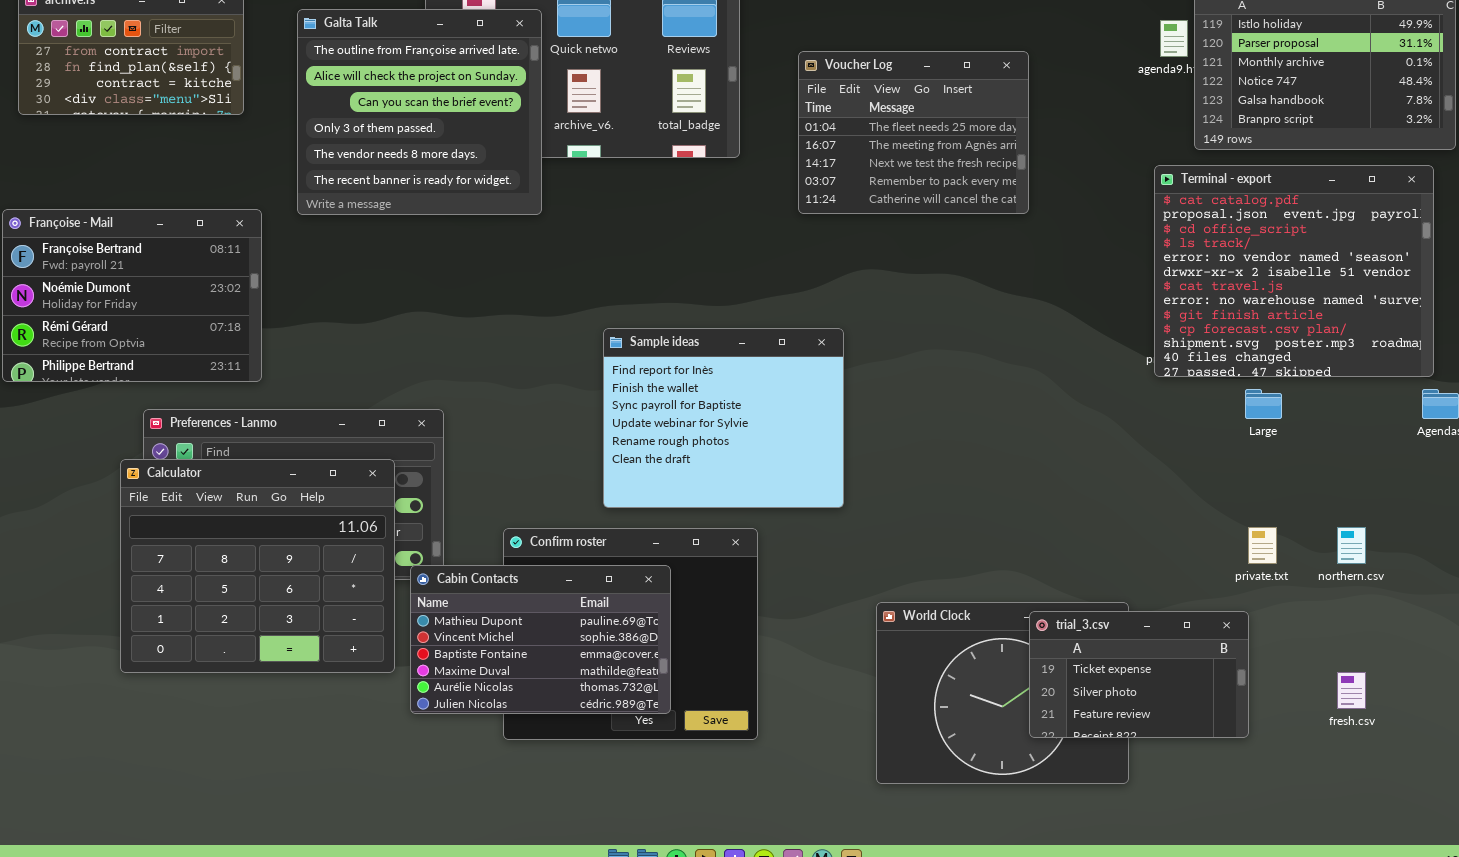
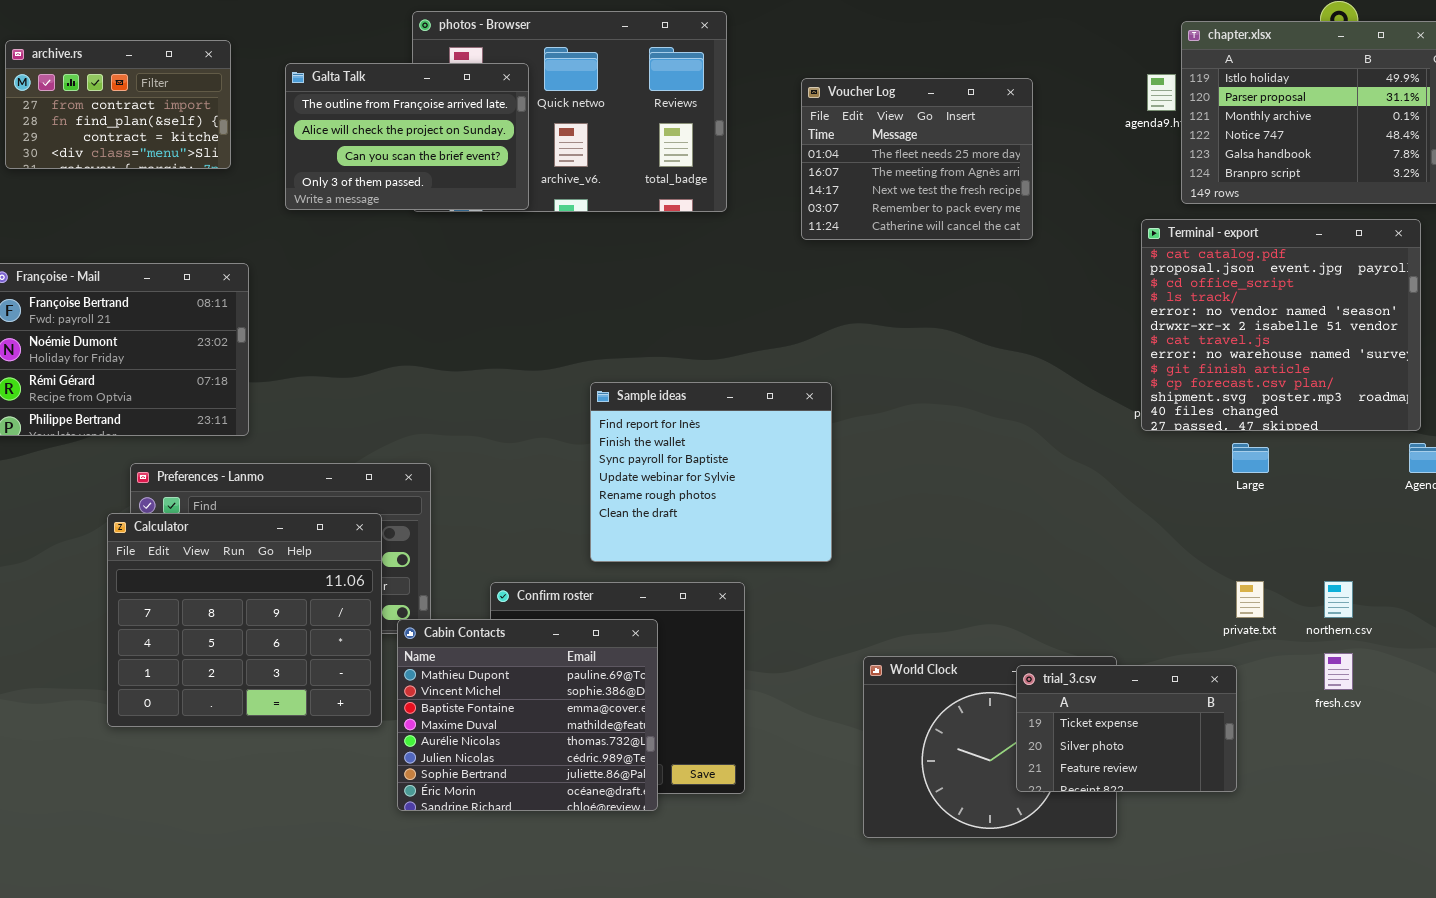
Galta Talk: [297,9,542,215] -> [285,63,529,210], resized
Voucher Log: [798,51,1029,214] -> [801,78,1033,240], moved
Cabin Contacts: [410,565,671,714] -> [397,619,658,811], resized
fresh.csv: [1337,672,1366,709] -> [1324,653,1353,690], moved

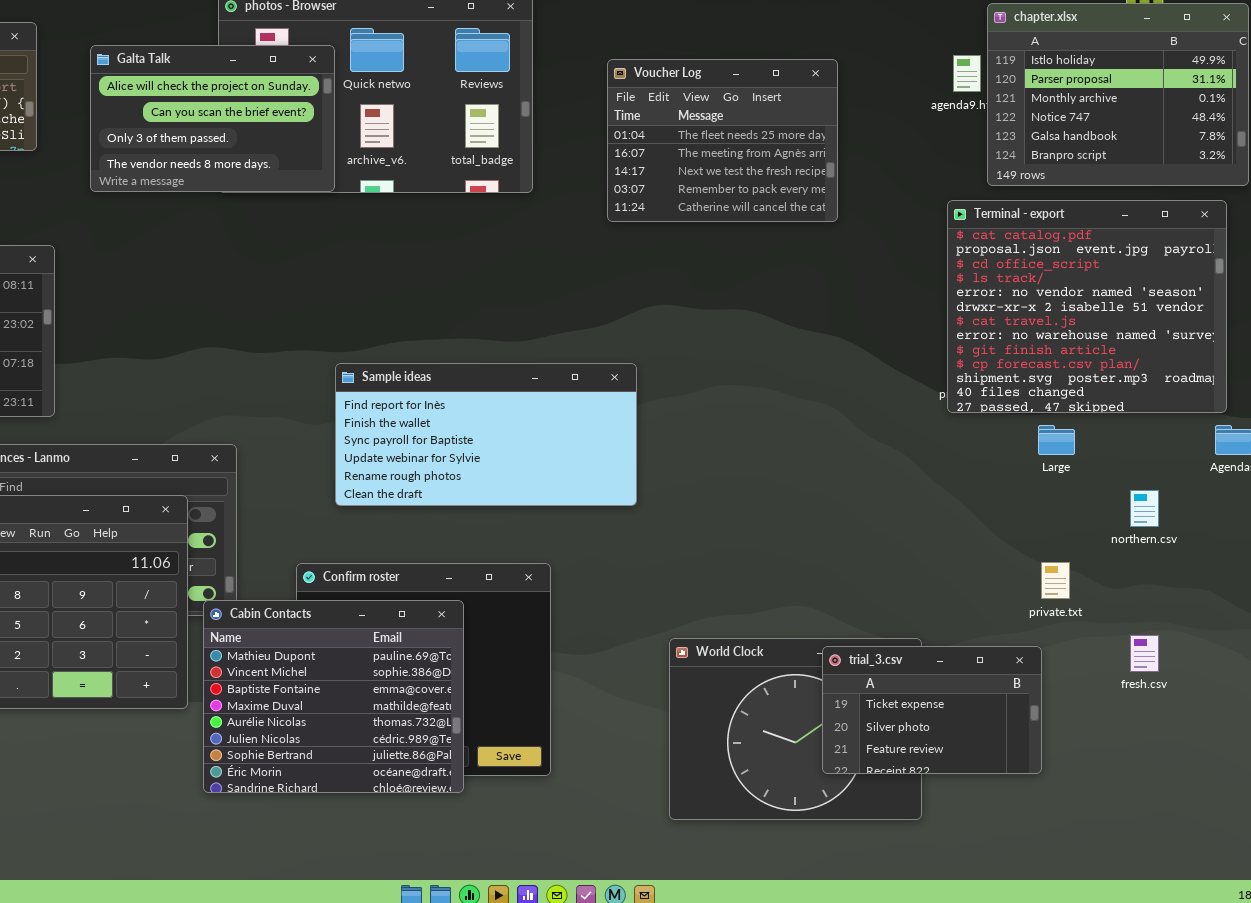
Galta Talk: [285,63,529,210] -> [90,45,335,192], scrolled down 1 row
Sample ideas: [590,382,832,562] -> [335,363,637,506], resized
northern.csv: [1324,581,1353,618] -> [1130,490,1159,527], moved

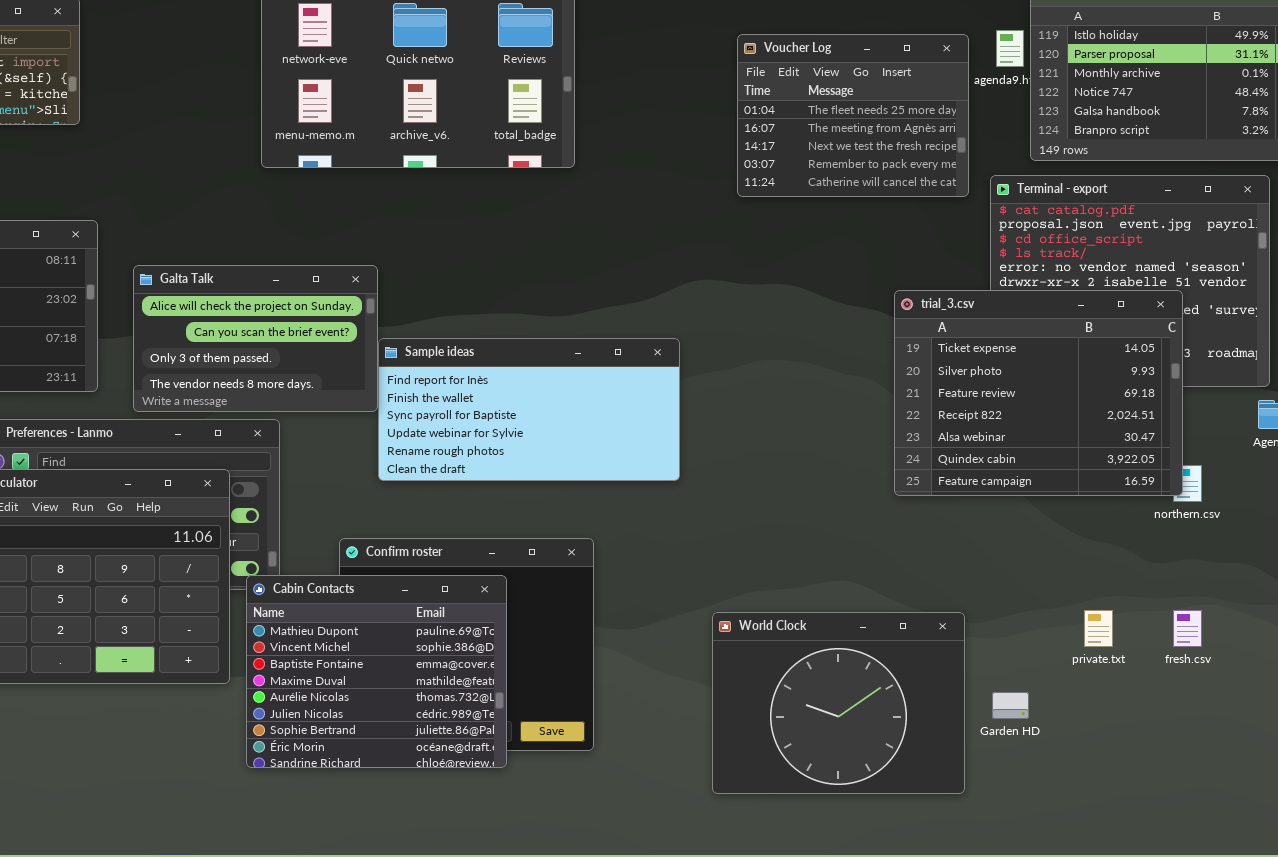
Galta Talk: [90,45,335,192] -> [133,265,378,412], moved
Voucher Log: [607,59,838,222] -> [737,34,969,197], moved
private.txt: [1041,562,1070,599] -> [1084,610,1113,647], moved
trial_3.csv: [822,646,1042,774] -> [894,290,1183,496], moved, resized

